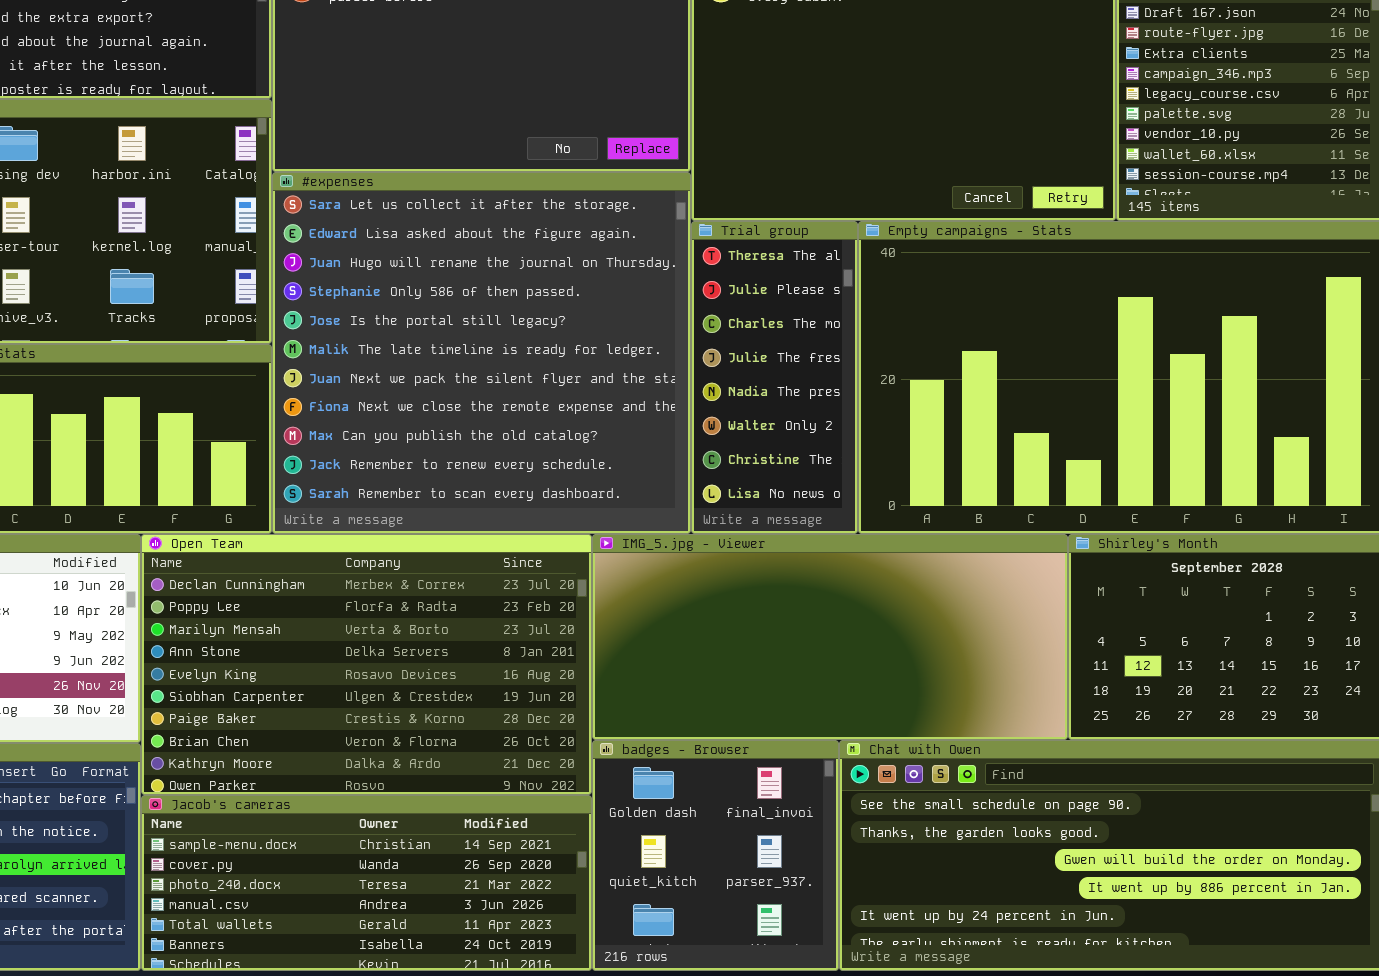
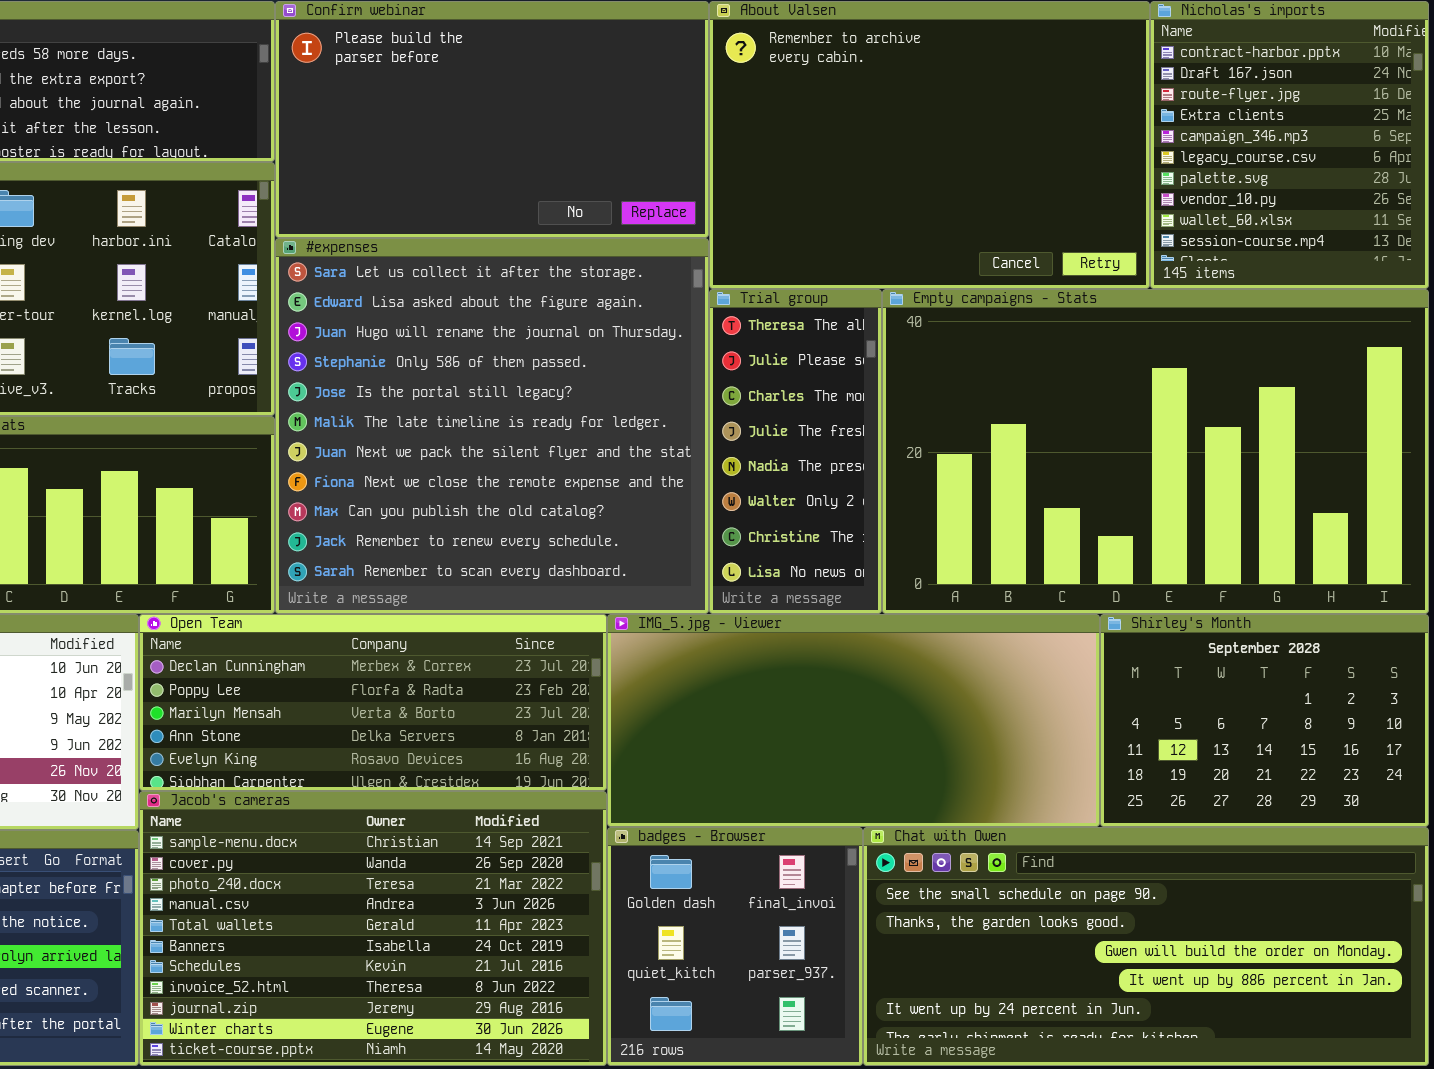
Open Team: [141,534,592,795] -> [139,614,607,791], resized
Jacob's cameras: [141,795,592,971] -> [139,791,607,1066], resized

